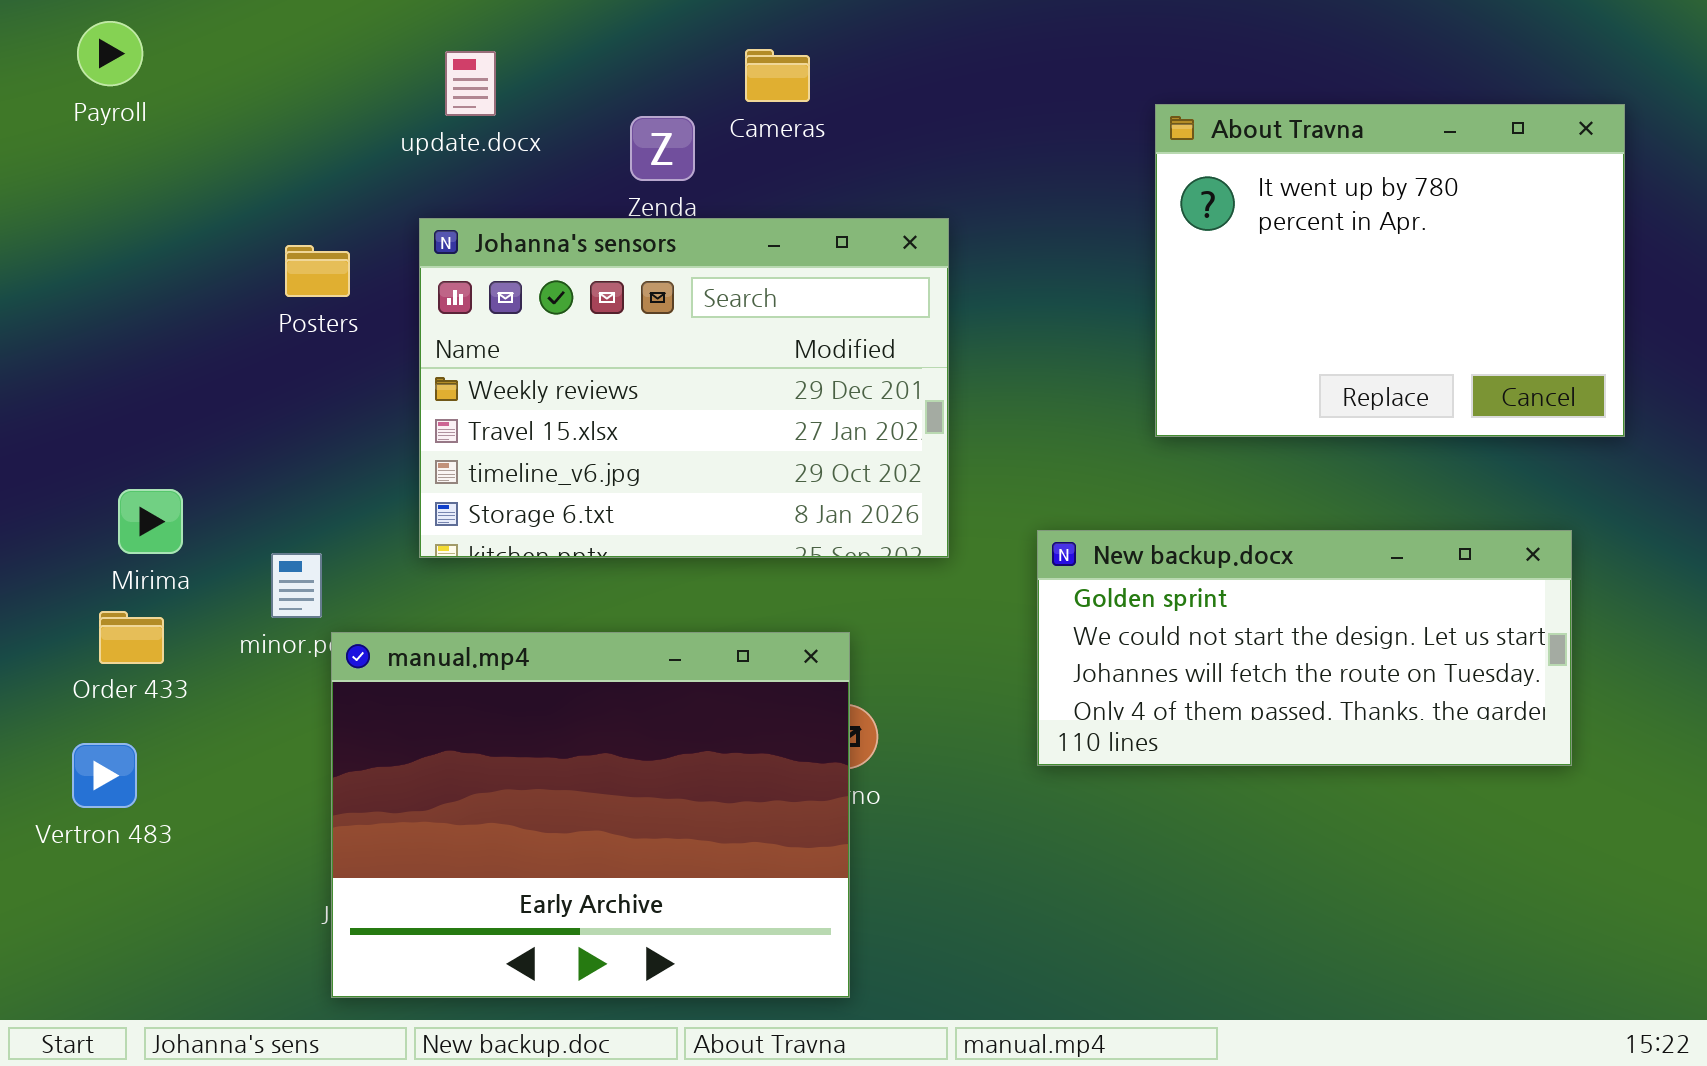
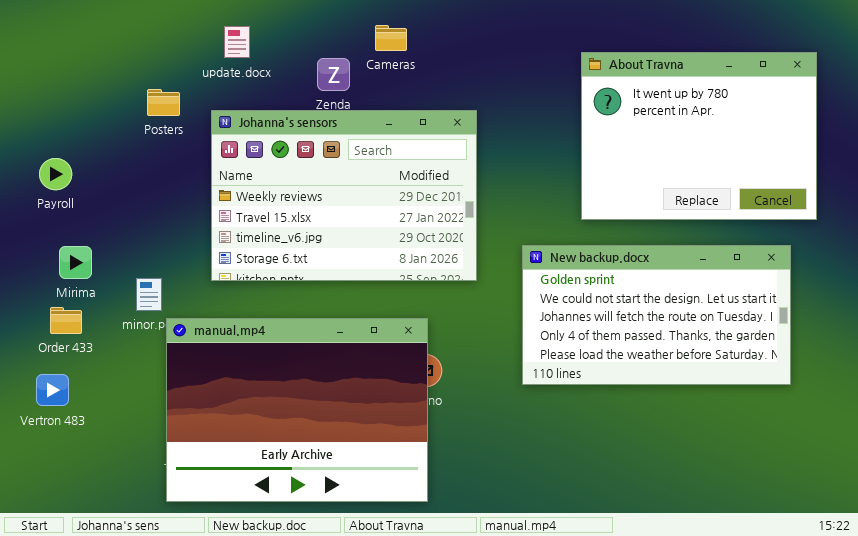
Payroll: [77,21,143,86] -> [39,158,72,190], moved
Posters: [285,245,350,297] -> [147,89,180,116], moved
New backup.docx: [1037,530,1572,766] -> [522,245,791,385], resized

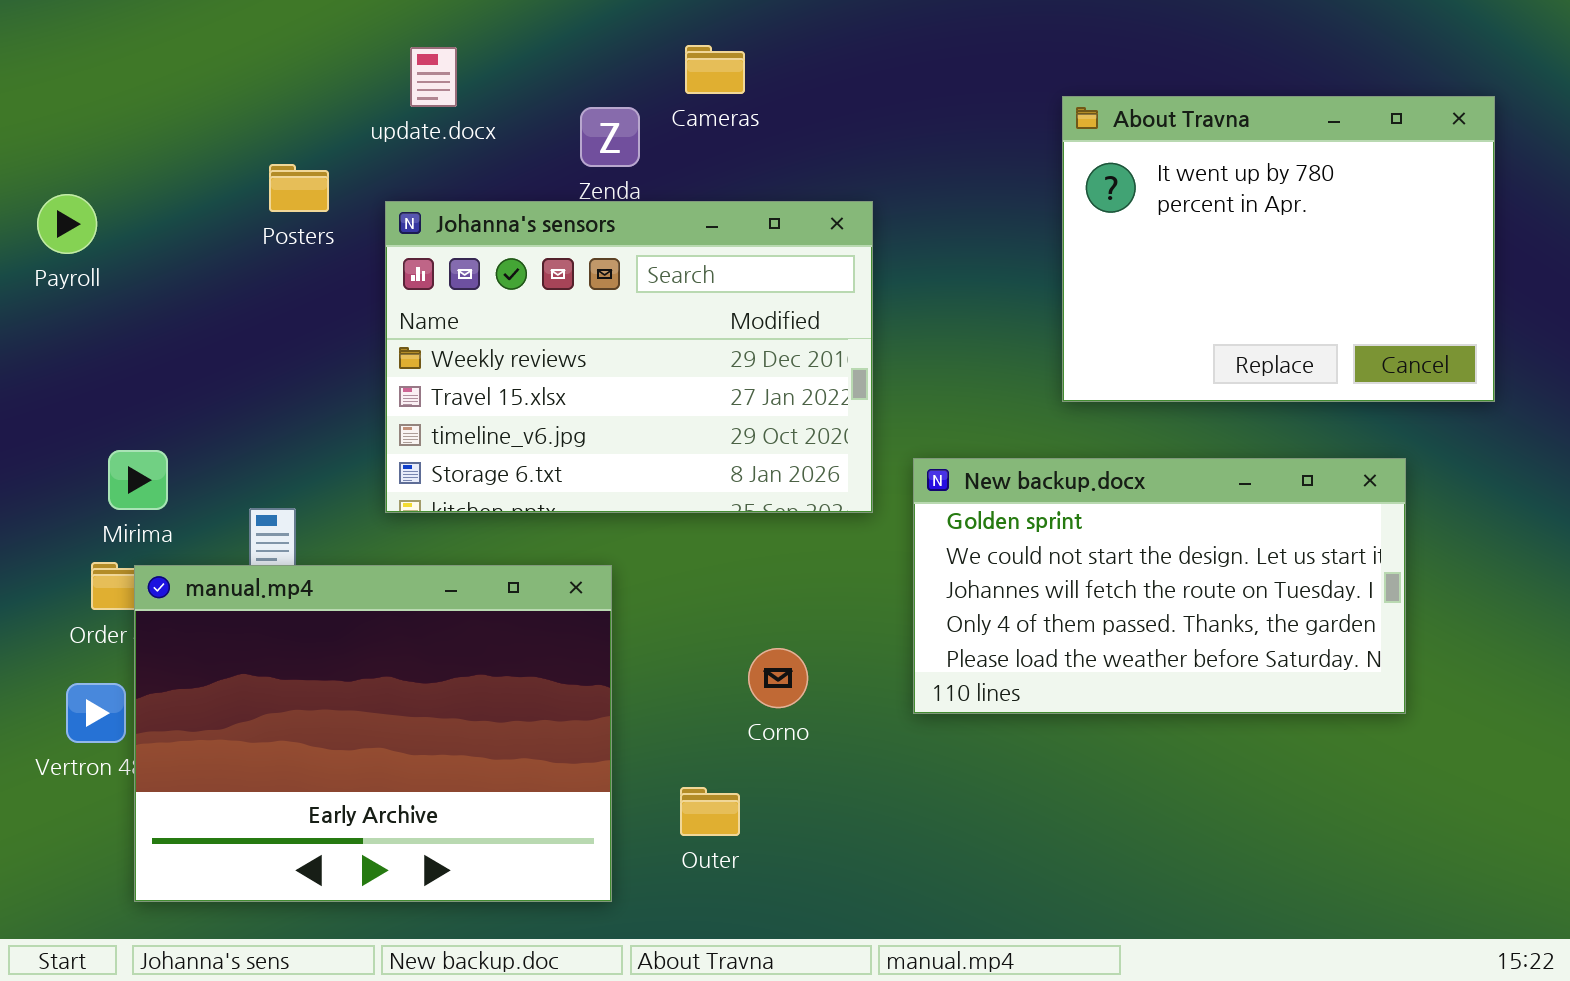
Payroll: [39,158,72,190] -> [37,194,97,254], moved
New backup.docx: [522,245,791,385] -> [913,458,1406,714], moved
manual.mp4: [166,318,428,502] -> [134,565,612,902], moved

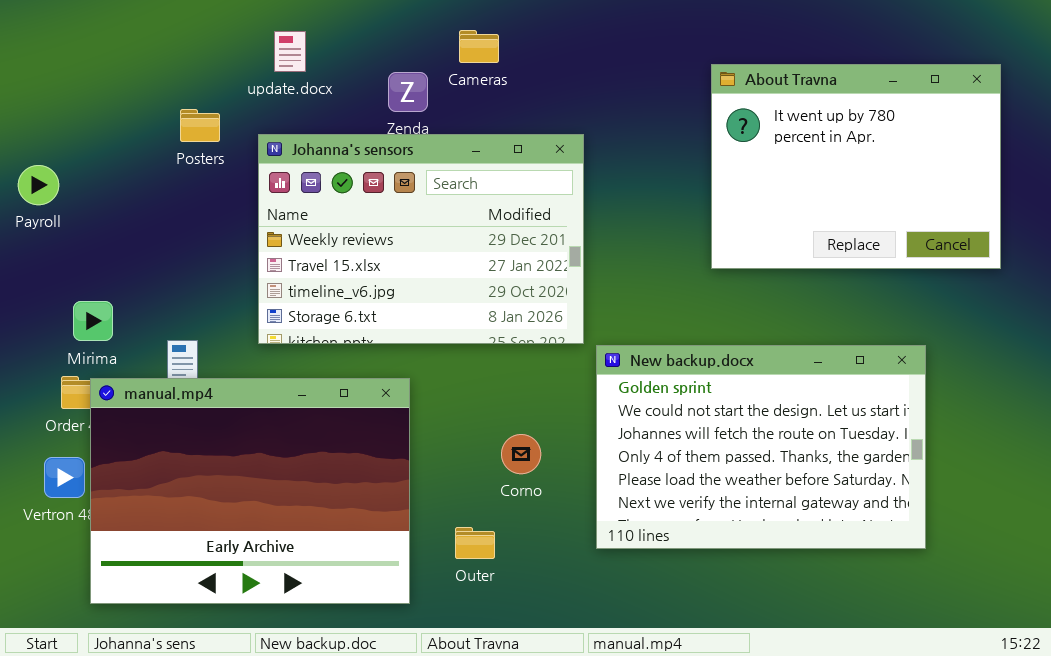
Payroll: [37,194,97,254] -> [18,165,59,205], moved
New backup.docx: [913,458,1406,714] -> [596,345,926,549], moved, resized

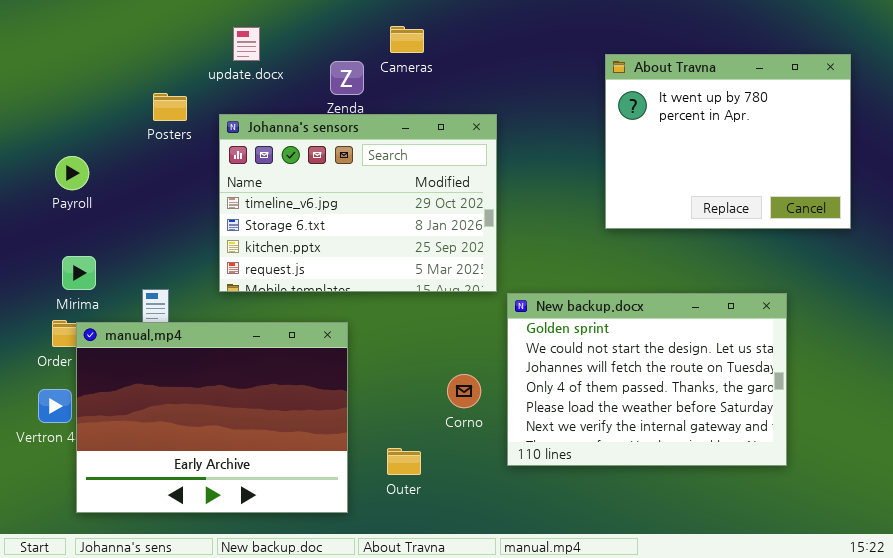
Johanna's sensors: [258,134,584,344] -> [219,114,497,292], scrolled down 2 rows
Payroll: [18,165,59,205] -> [55,156,89,190], moved
Corno: [501,434,541,474] -> [447,374,481,408], moved

